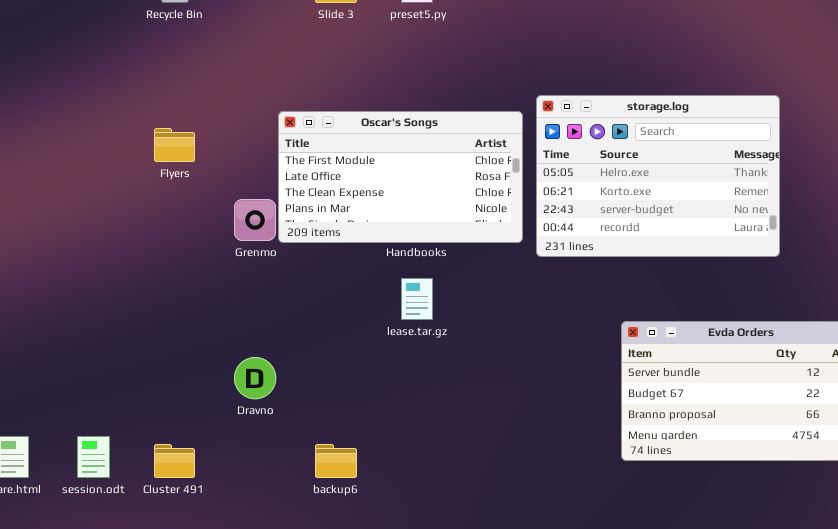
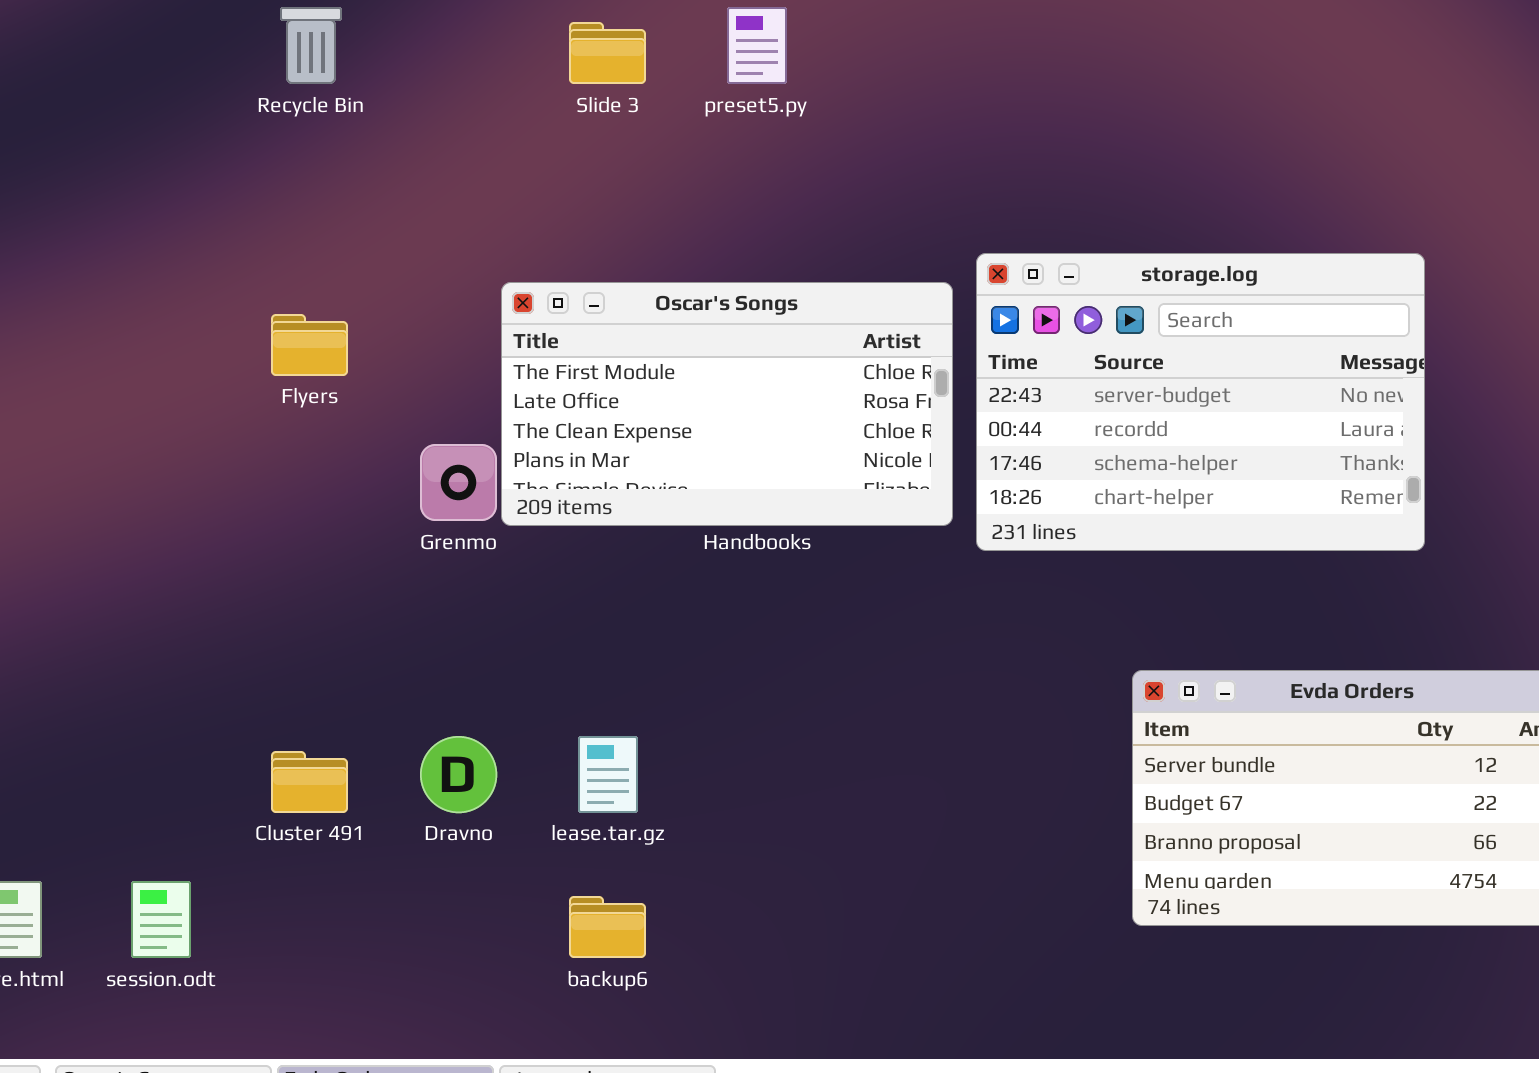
storage.log: [536,95,780,257] -> [976,253,1425,551], scrolled down 2 rows
lease.tar.gz: [401,278,433,320] -> [578,736,638,813], moved
Cluster 491: [154,444,195,478] -> [271,751,348,813], moved

